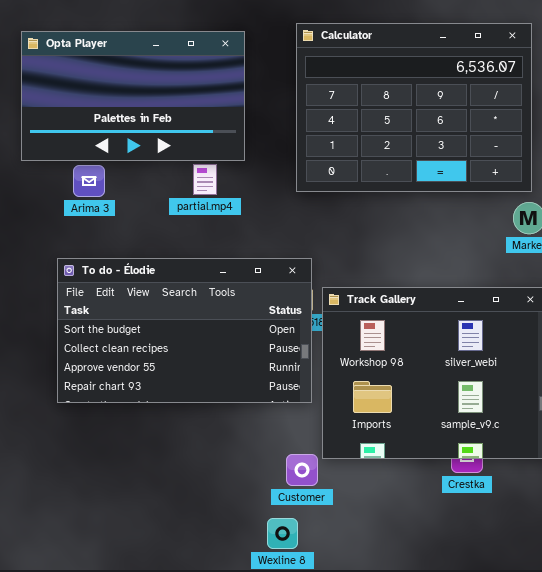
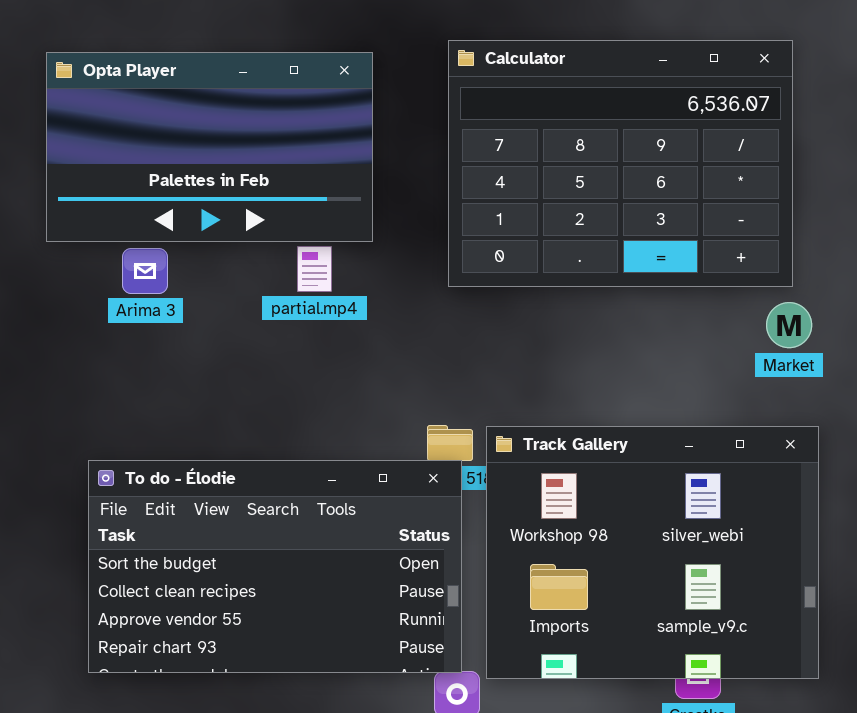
To do - Élodie: [57,258,312,403] -> [88,460,462,673], moved

